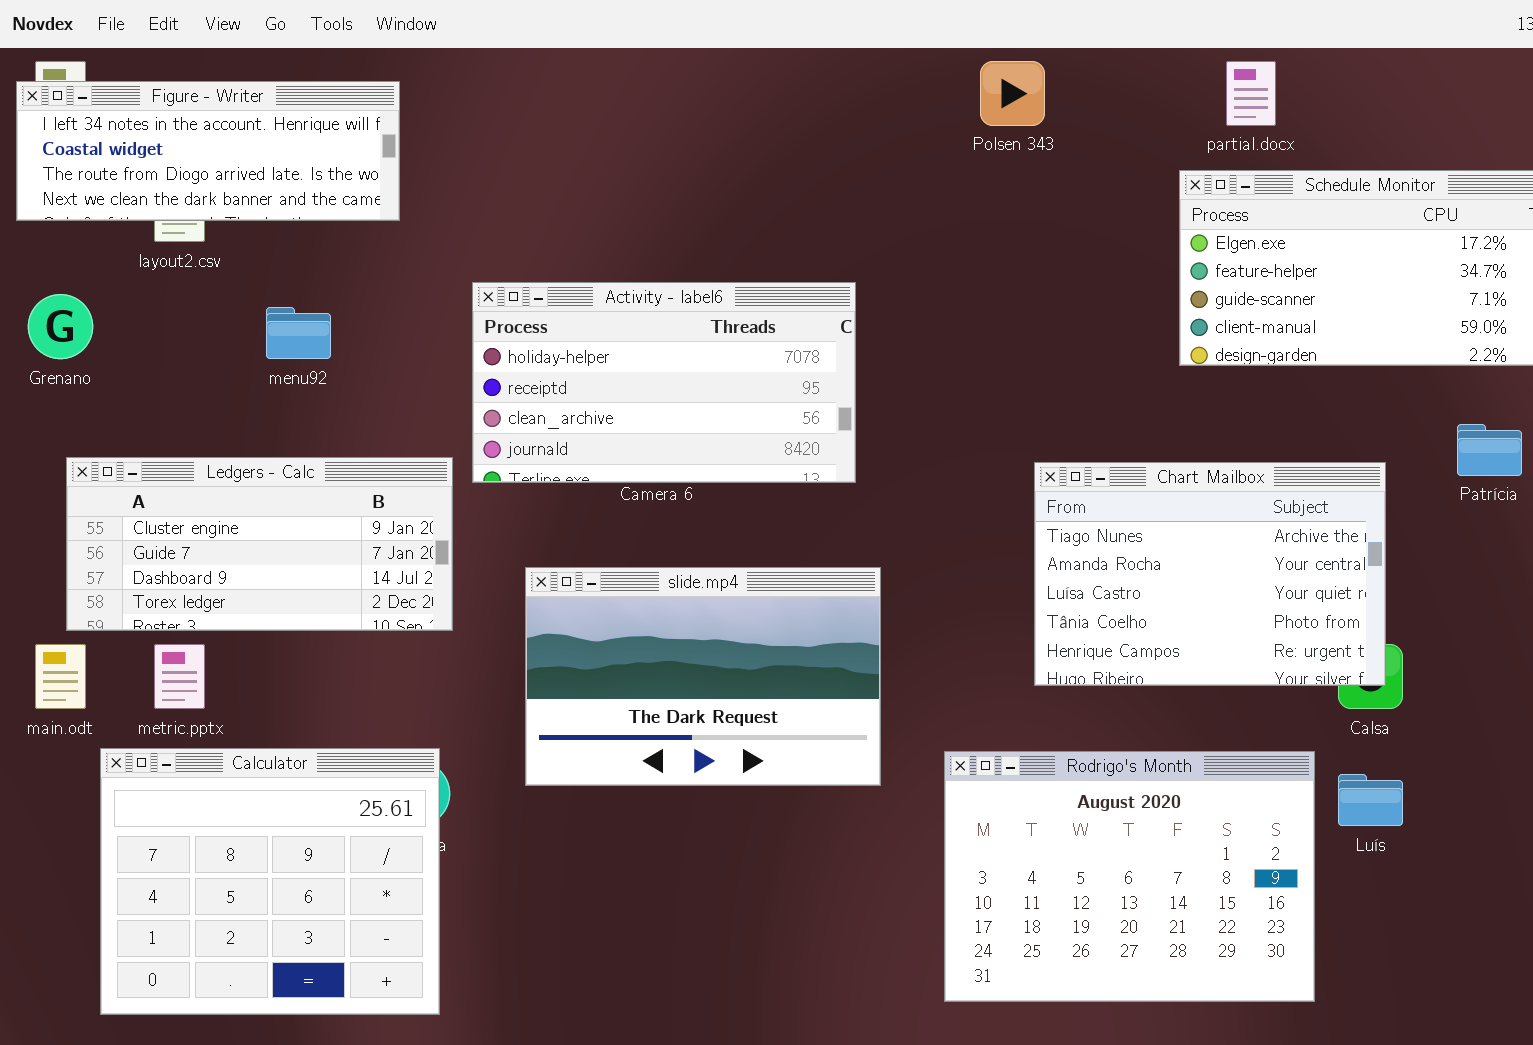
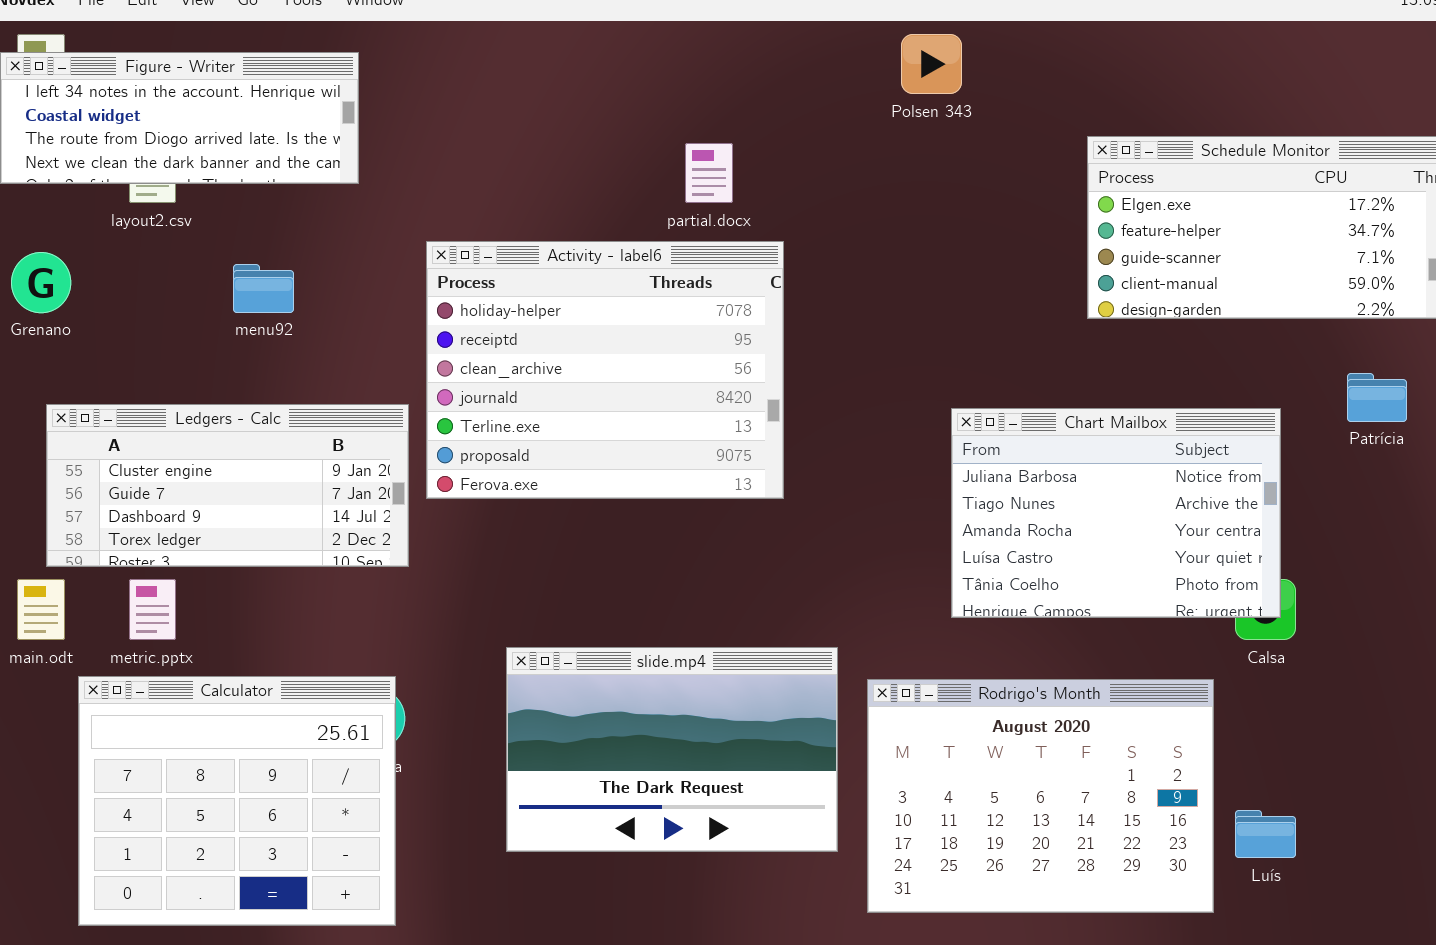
partial.docx: [1226,61,1276,126] -> [685,143,733,203], moved
Activity - label6: [472,282,856,483] -> [426,241,784,499], resized
Chart Mailbox: [1034,462,1386,686] -> [951,408,1281,618], scrolled up 1 row
slide.mp4: [525,567,881,786] -> [506,647,838,852], moved
Luís: [1338,774,1403,826] -> [1235,810,1296,858], moved

